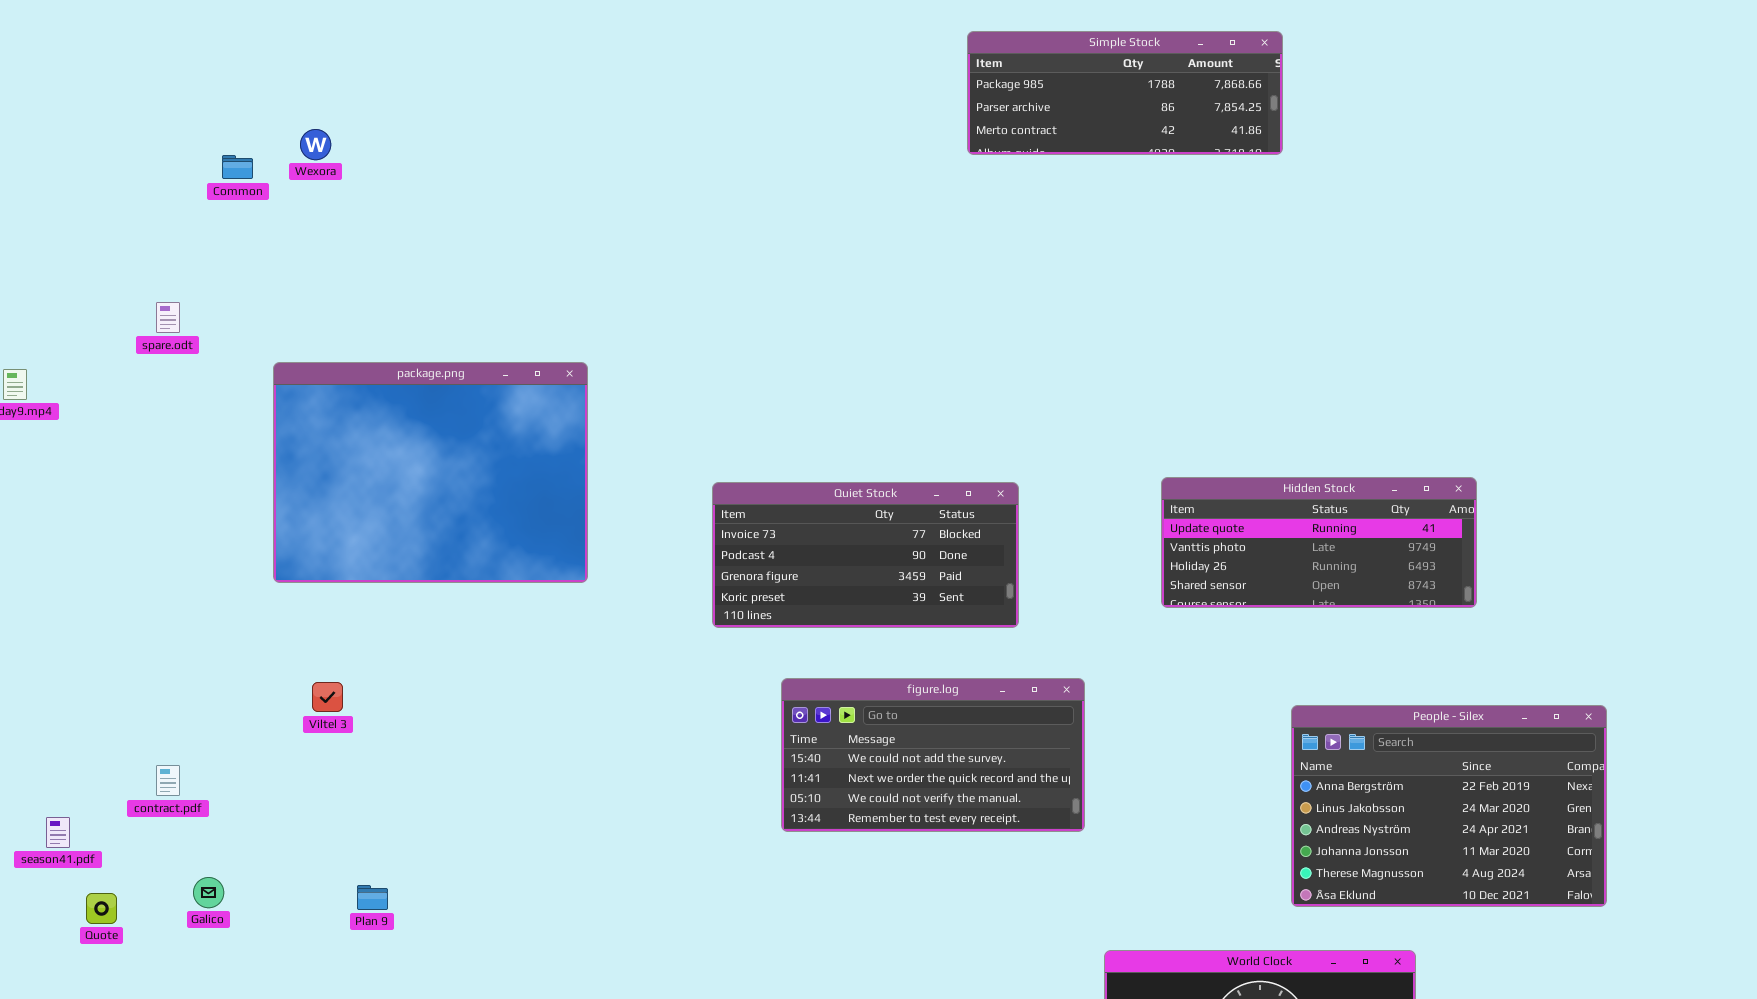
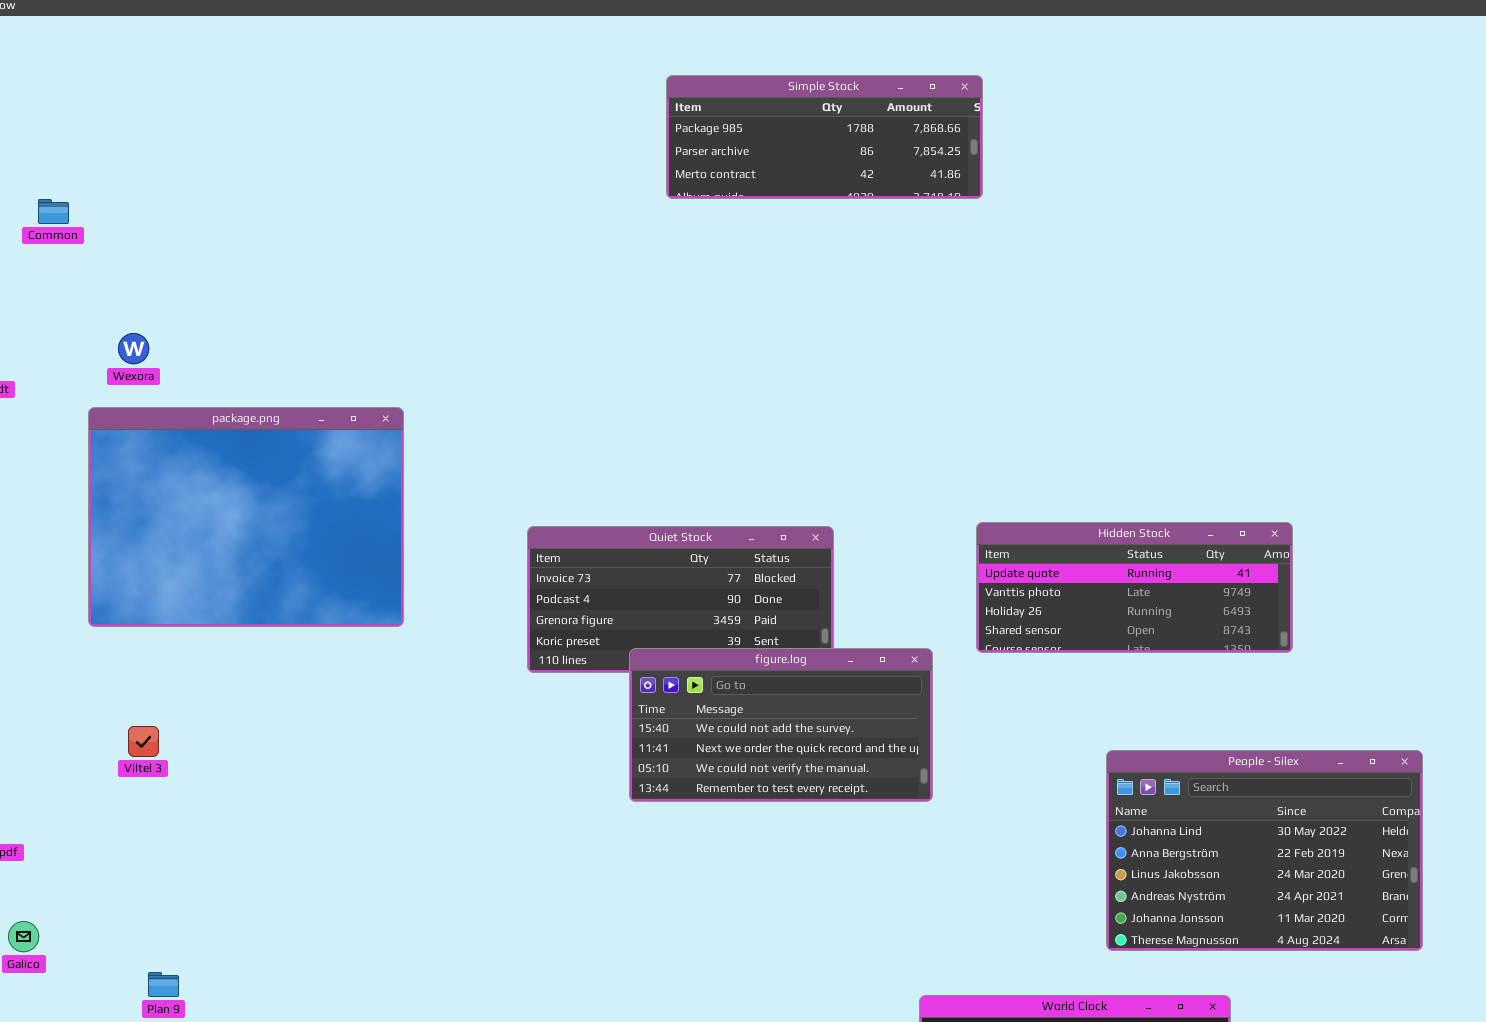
Simple Stock: [967,31,1283,155] -> [666,75,983,199], moved
Wexora: [300,129,331,160] -> [118,333,149,364], moved
figure.log: [781,678,1085,832] -> [629,648,933,802], moved
People - Silex: [1291,705,1607,907] -> [1106,750,1423,951], scrolled up 1 row
Plan 9: [357,885,388,910] -> [148,972,179,997], moved

